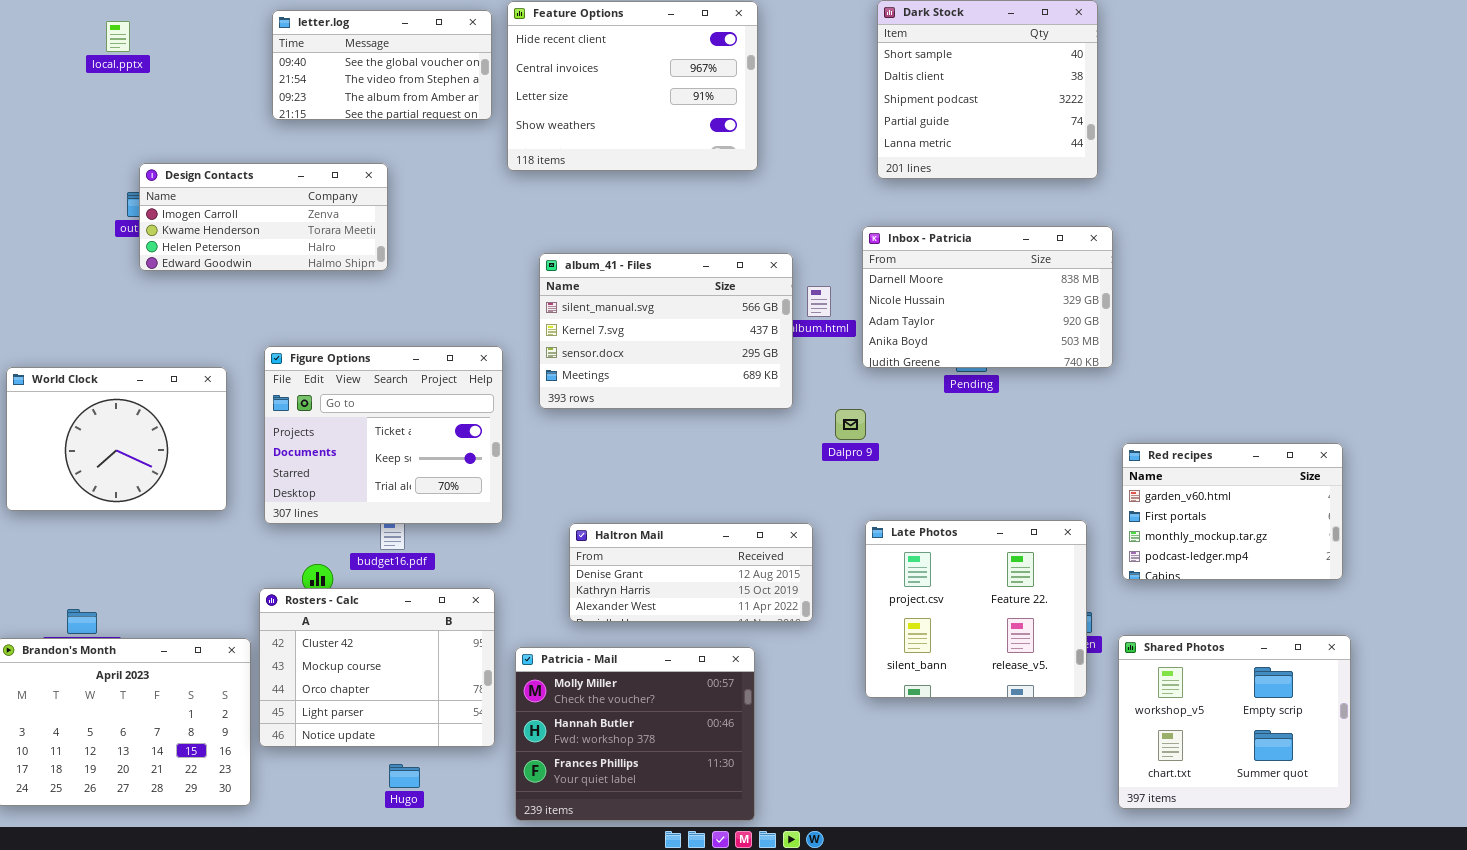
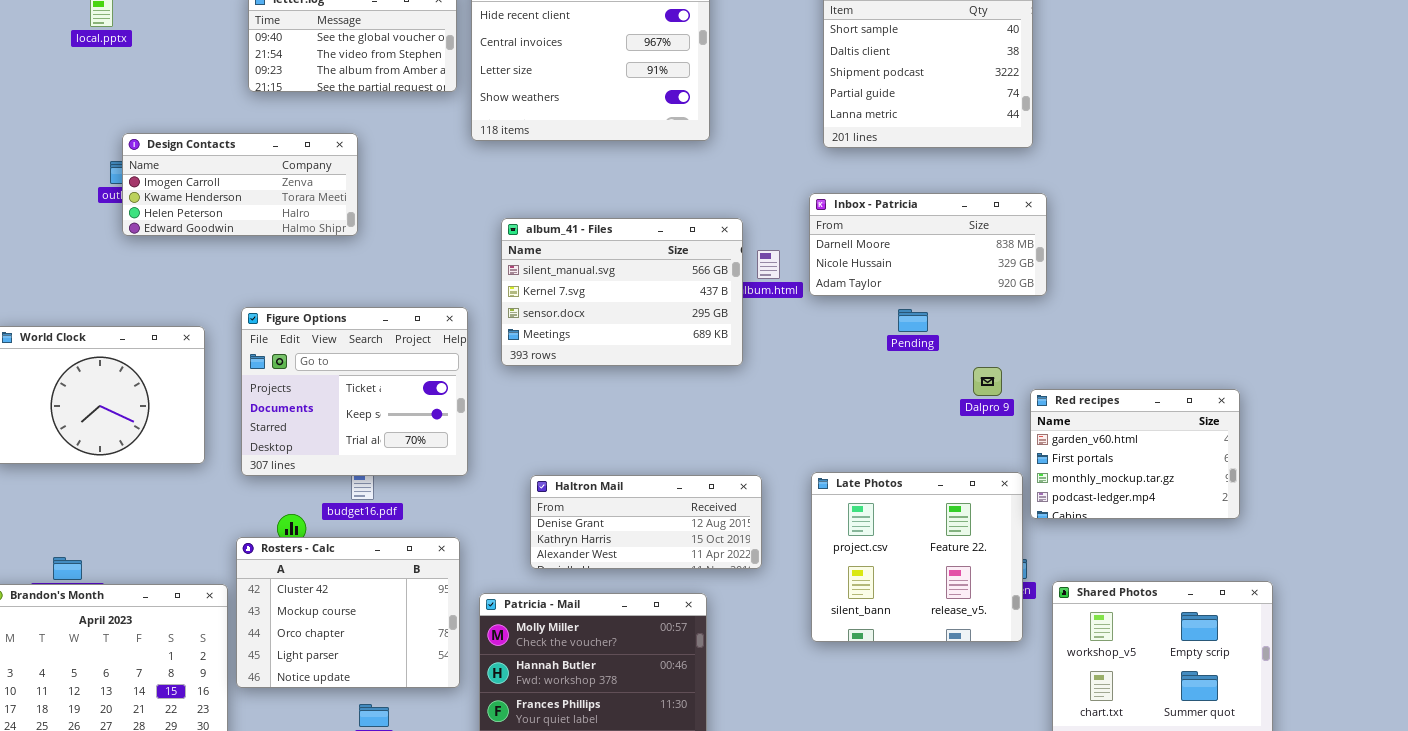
Inbox - Patricia: [862,226,1113,368] -> [809,193,1047,296], resized
Dalpro 9: [835,409,866,440] -> [973,367,1002,396], moved
Red recipes: [1122,443,1343,580] -> [1030,389,1240,519], moved

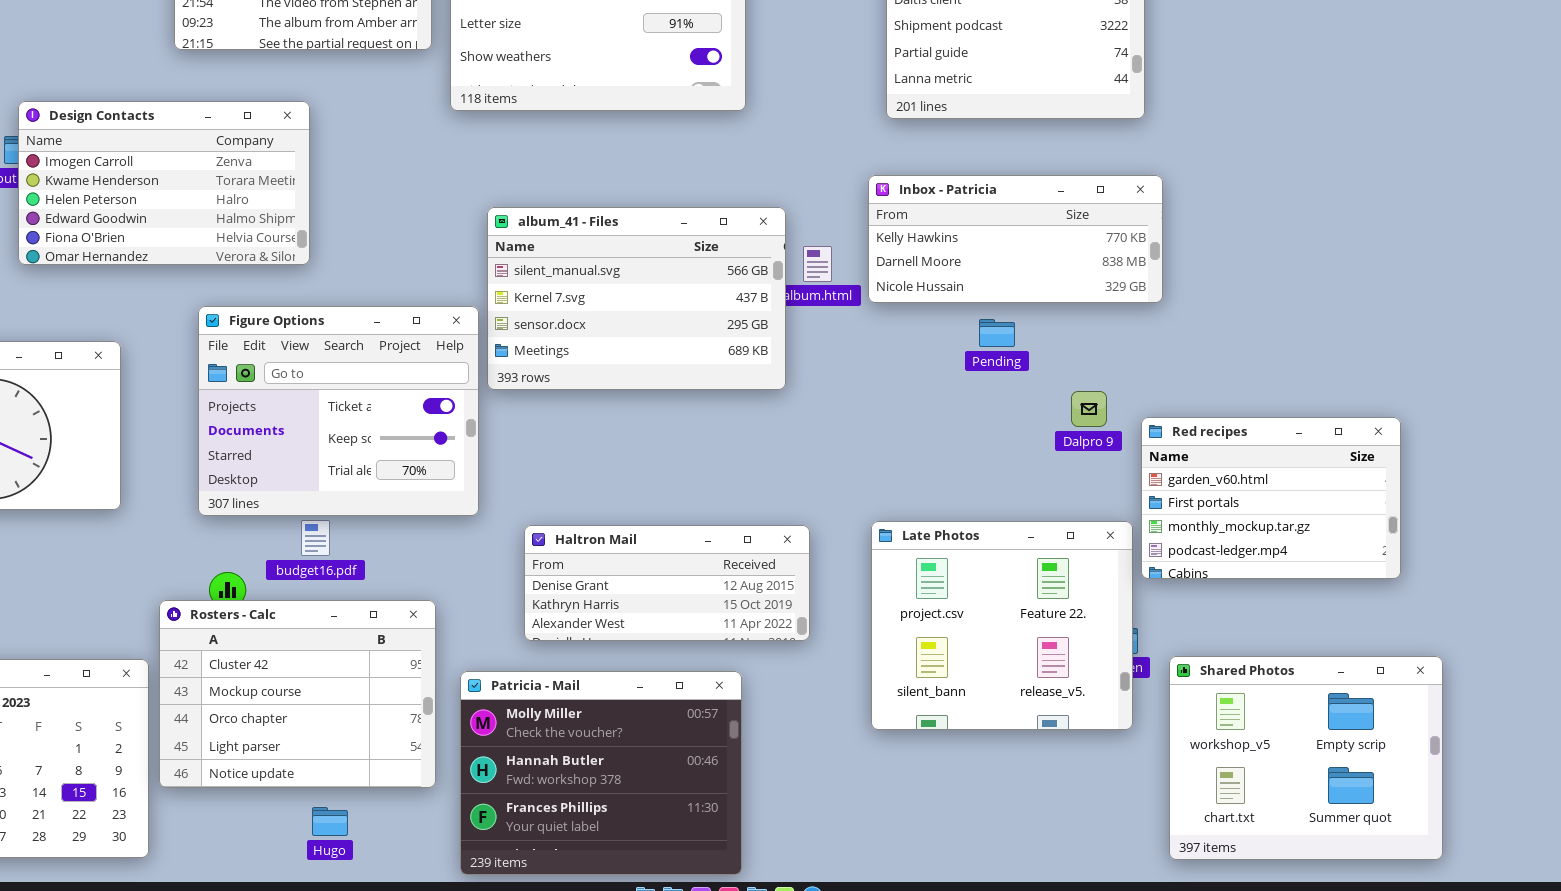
Design Contacts: [122,133,358,236] -> [18,101,310,265], resized
Inbox - Patricia: [809,193,1047,296] -> [868,175,1163,303], scrolled up 1 row
Figure Options: [241,307,468,476] -> [198,306,479,516], moved

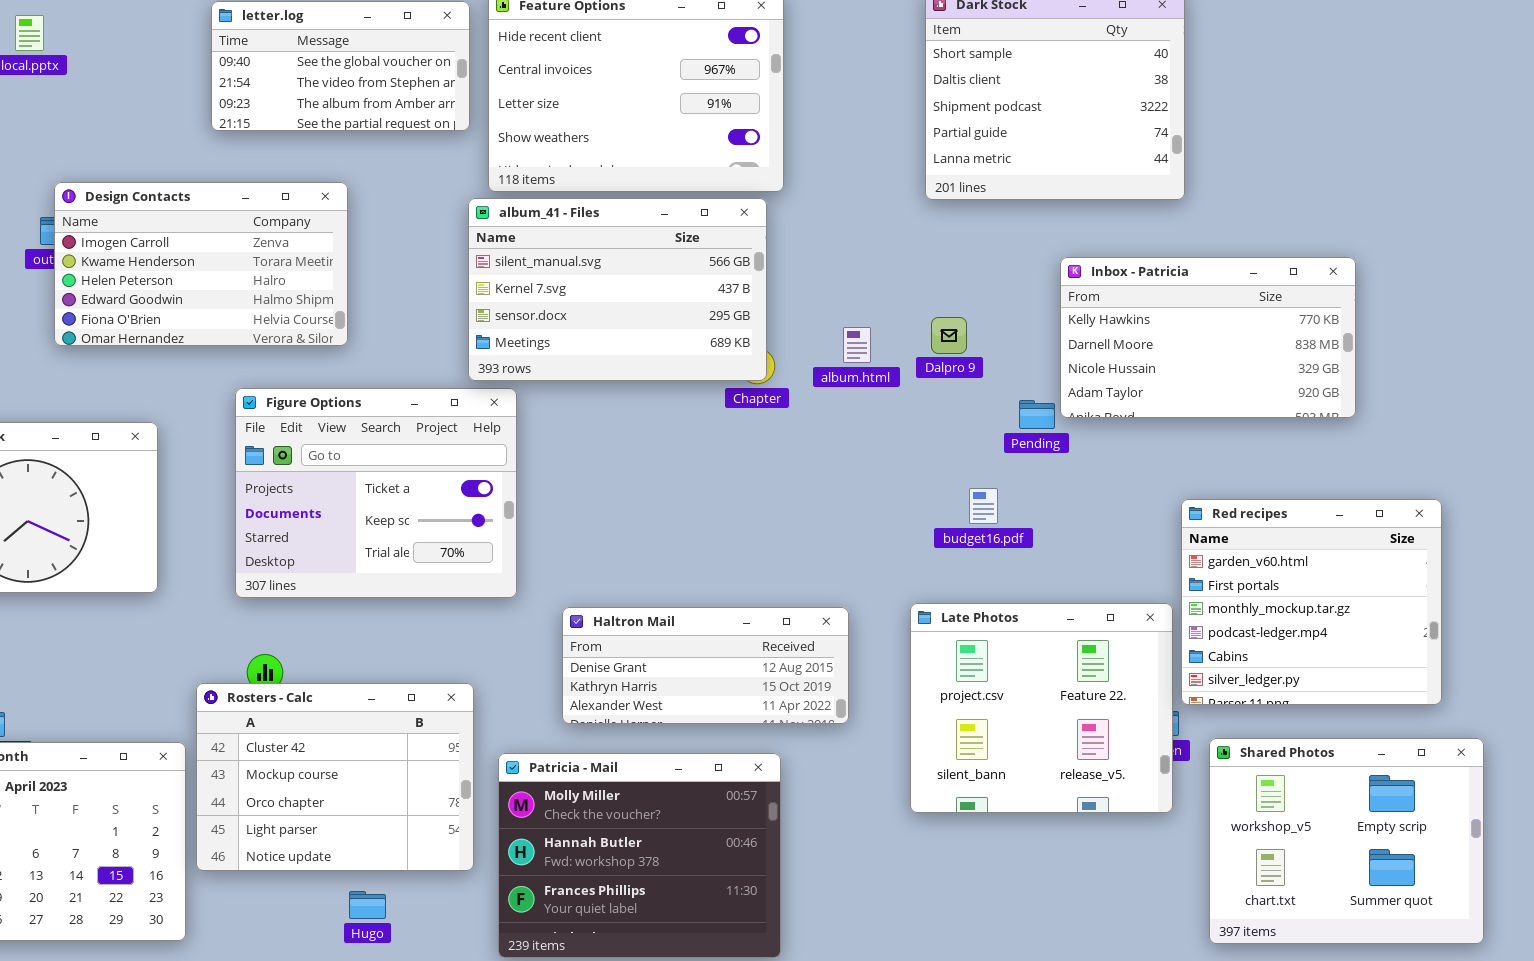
Inbox - Patricia: [868,175,1163,303] -> [1060,257,1356,418], moved, resized
album_41 - Files: [487,207,786,390] -> [468,198,767,381], moved
Dalpro 9: [1071,391,1107,427] -> [931,317,967,354], moved
Red recipes: [1141,417,1401,579] -> [1181,499,1442,705], resized
budget16.pdf: [301,520,330,556] -> [969,488,998,524], moved

